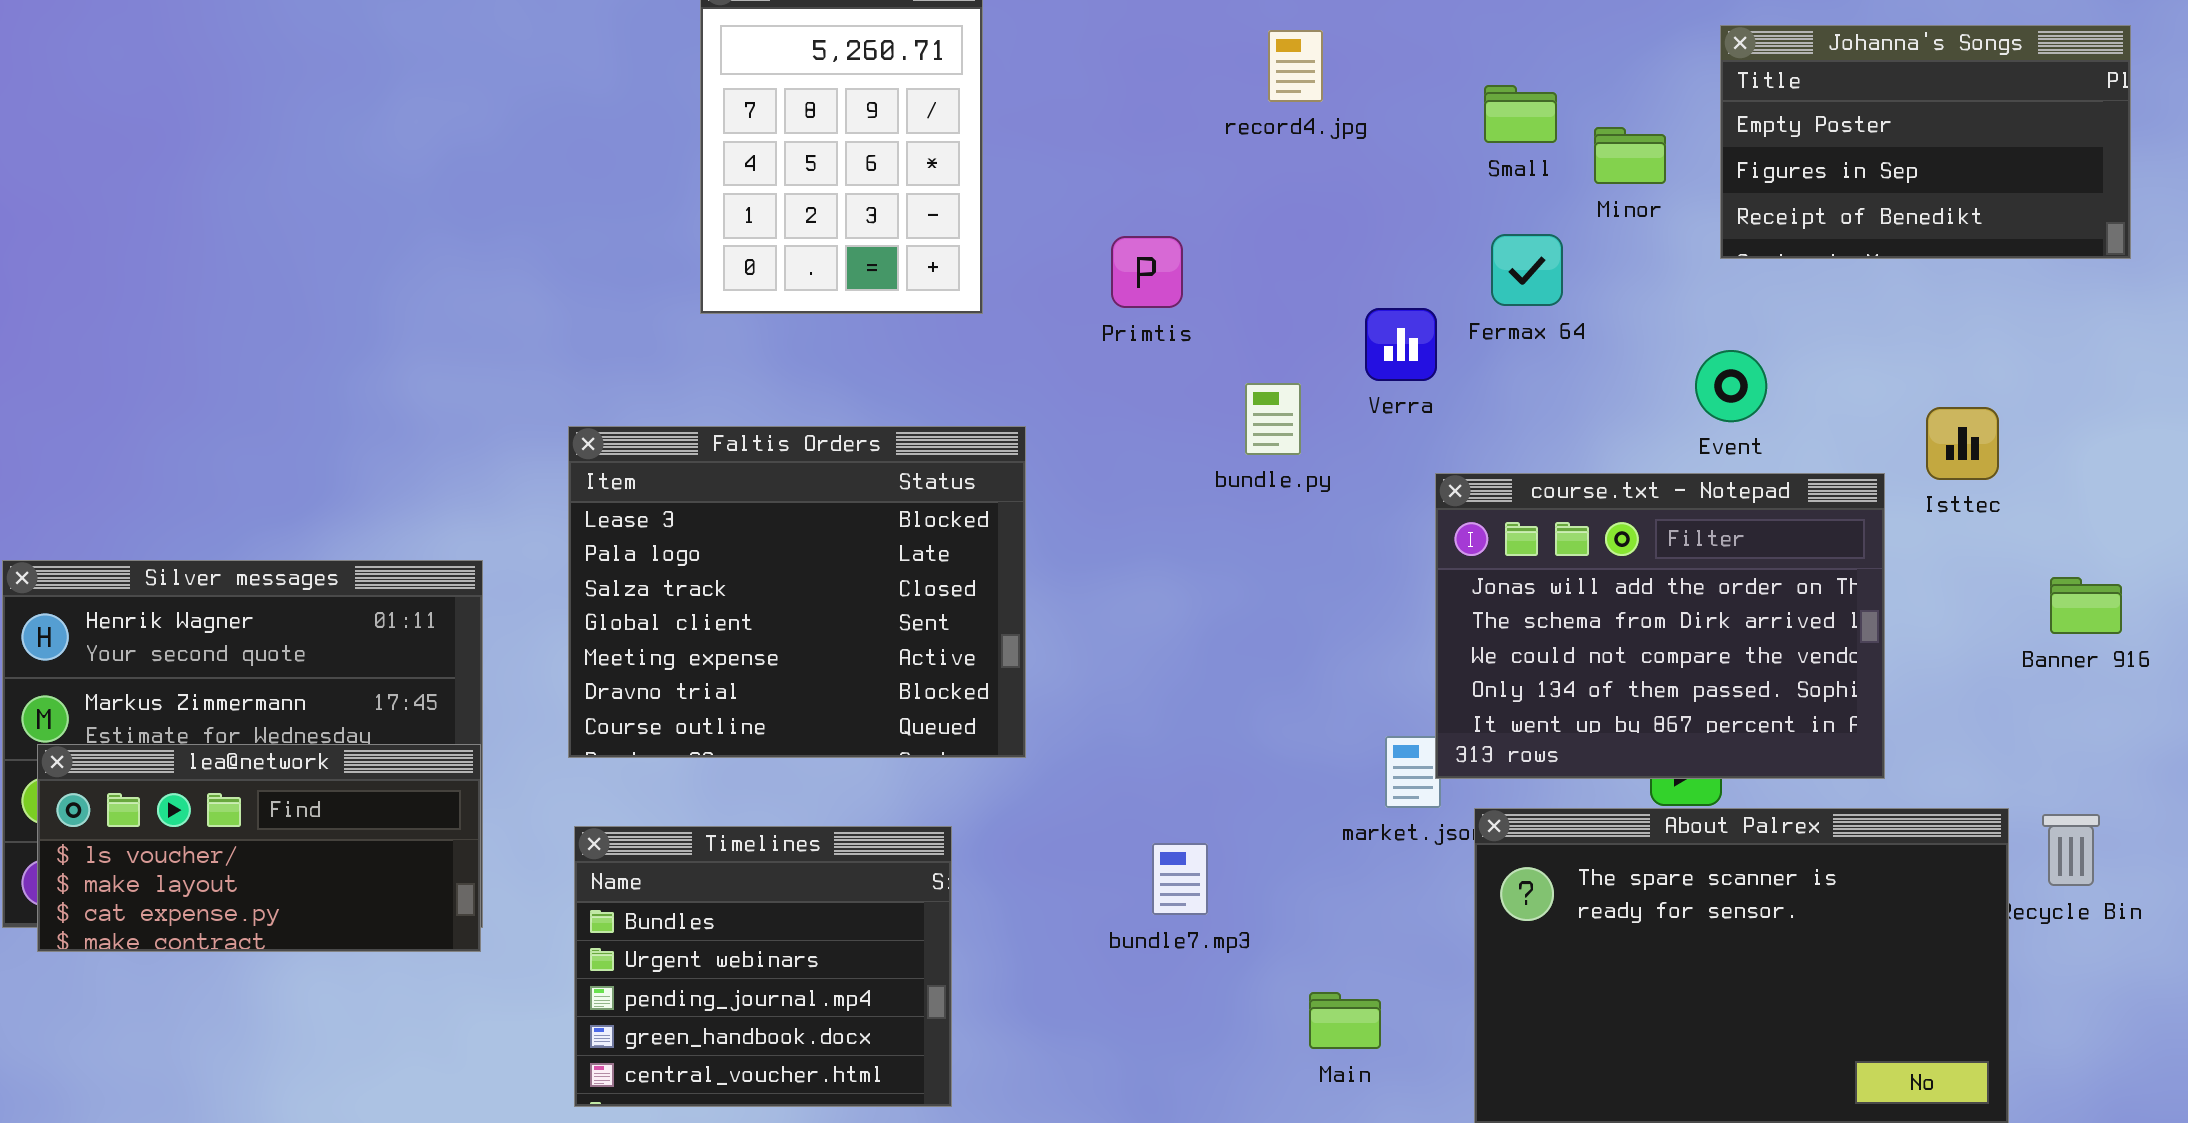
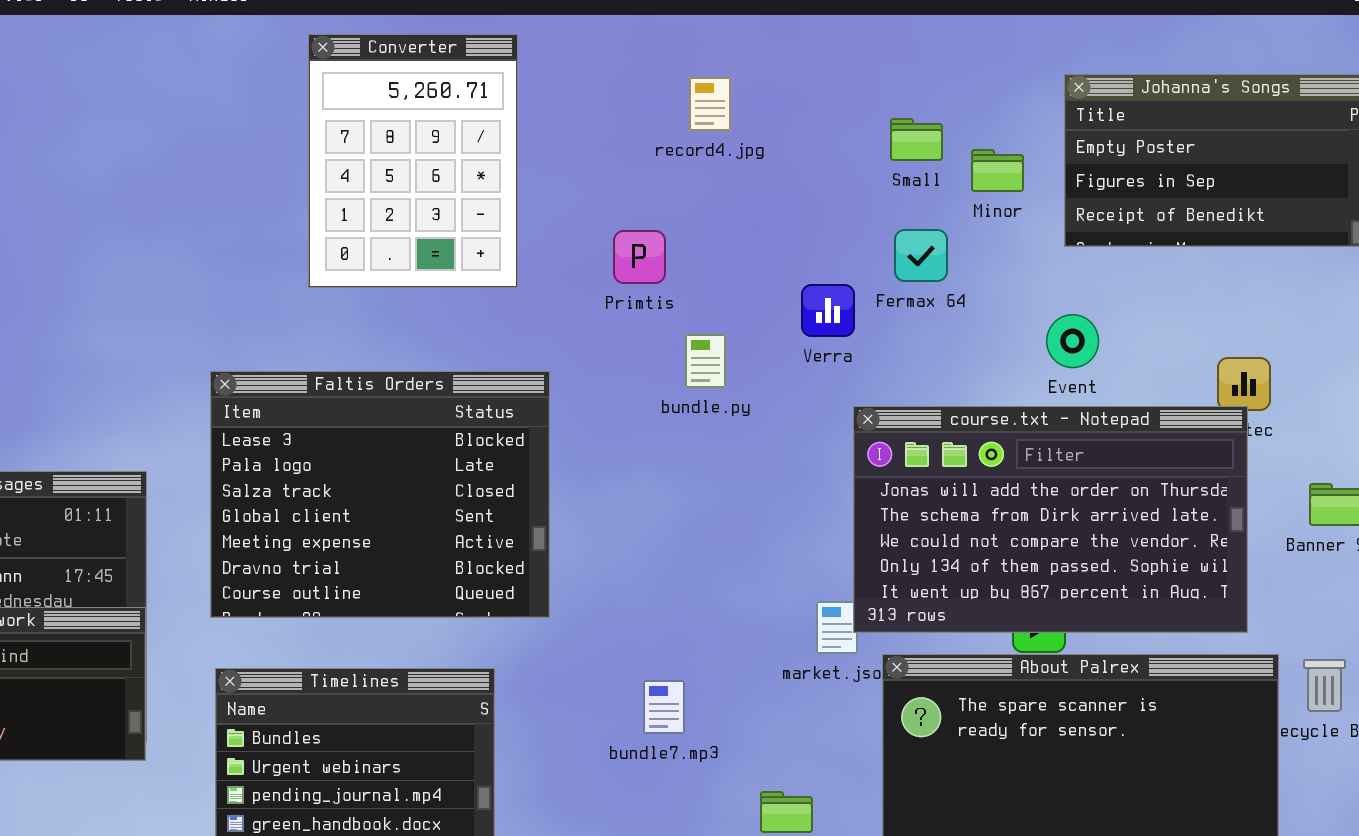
record4.jpg: [1268,30,1323,102] -> [689,77,731,131], moved
bundle.py: [1245,383,1301,455] -> [685,334,726,388], moved
course.txt - Notepad: [1435,473,1885,779] -> [853,406,1248,633], resized

